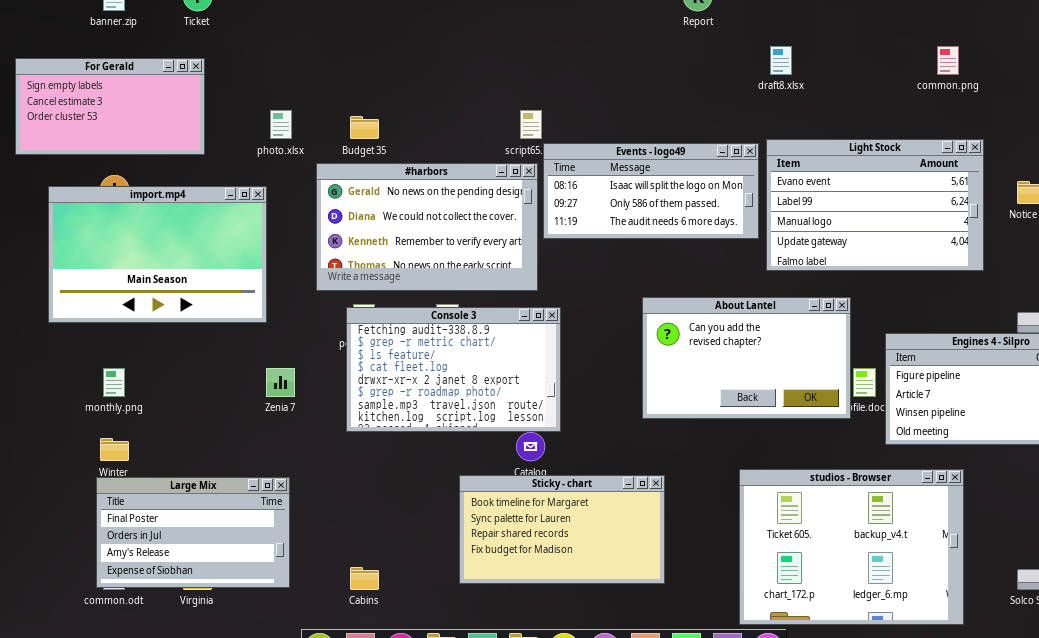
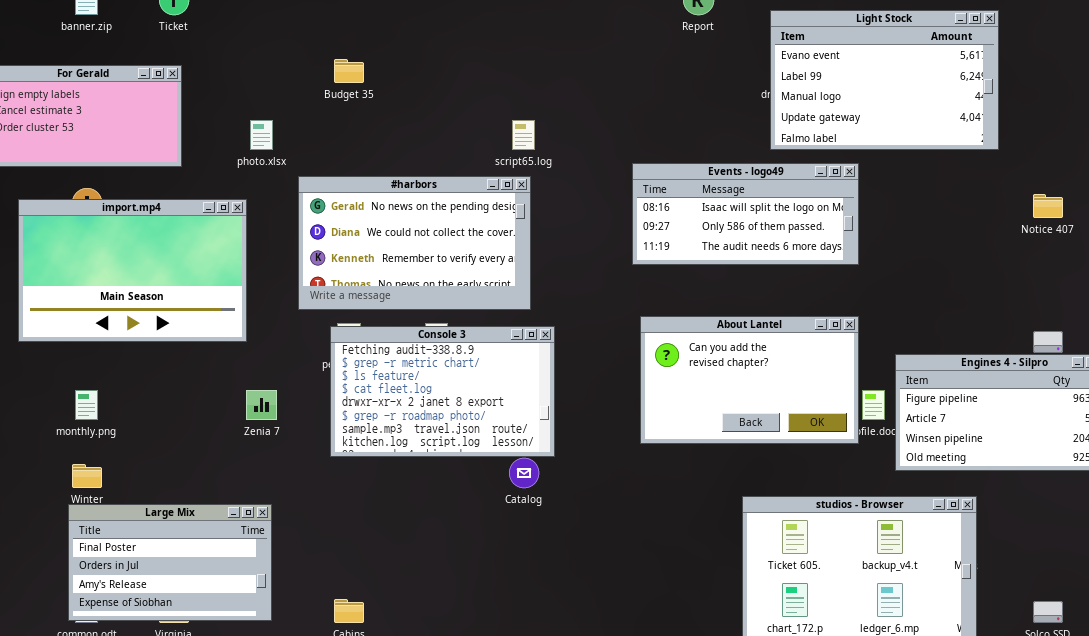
Budget 35: [350,116,379,139] -> [334,59,364,83], moved
Light Stock: [766,139,984,271] -> [770,10,999,150], moved
Events - logo49: [543,143,759,239] -> [632,163,859,265], moved
Sticky - chart: [459,475,665,584] -> none, closed

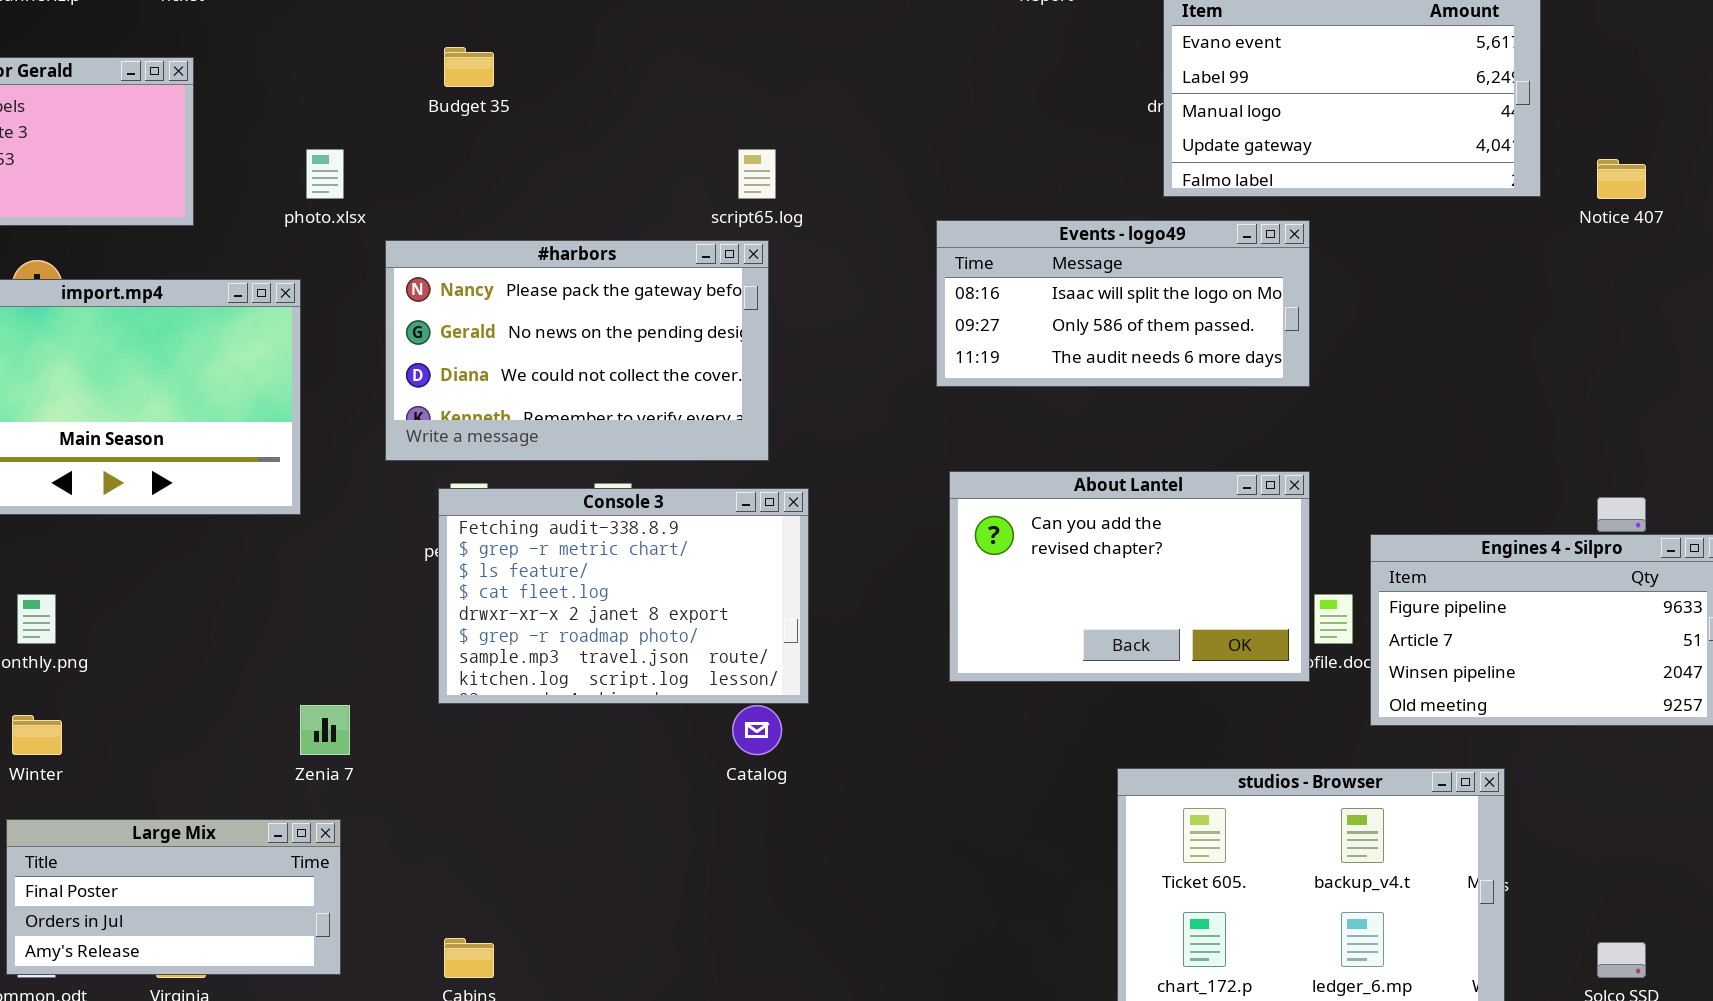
#harbors: [298,176,531,310] -> [385,240,769,461], scrolled up 1 row
Notice 407: [1033,194,1063,218] -> [1597,159,1646,199], moved
Zenia 7: [246,390,277,420] -> [300,705,350,755], moved
Large Mix: [68,504,272,621] -> [6,819,341,975], resized

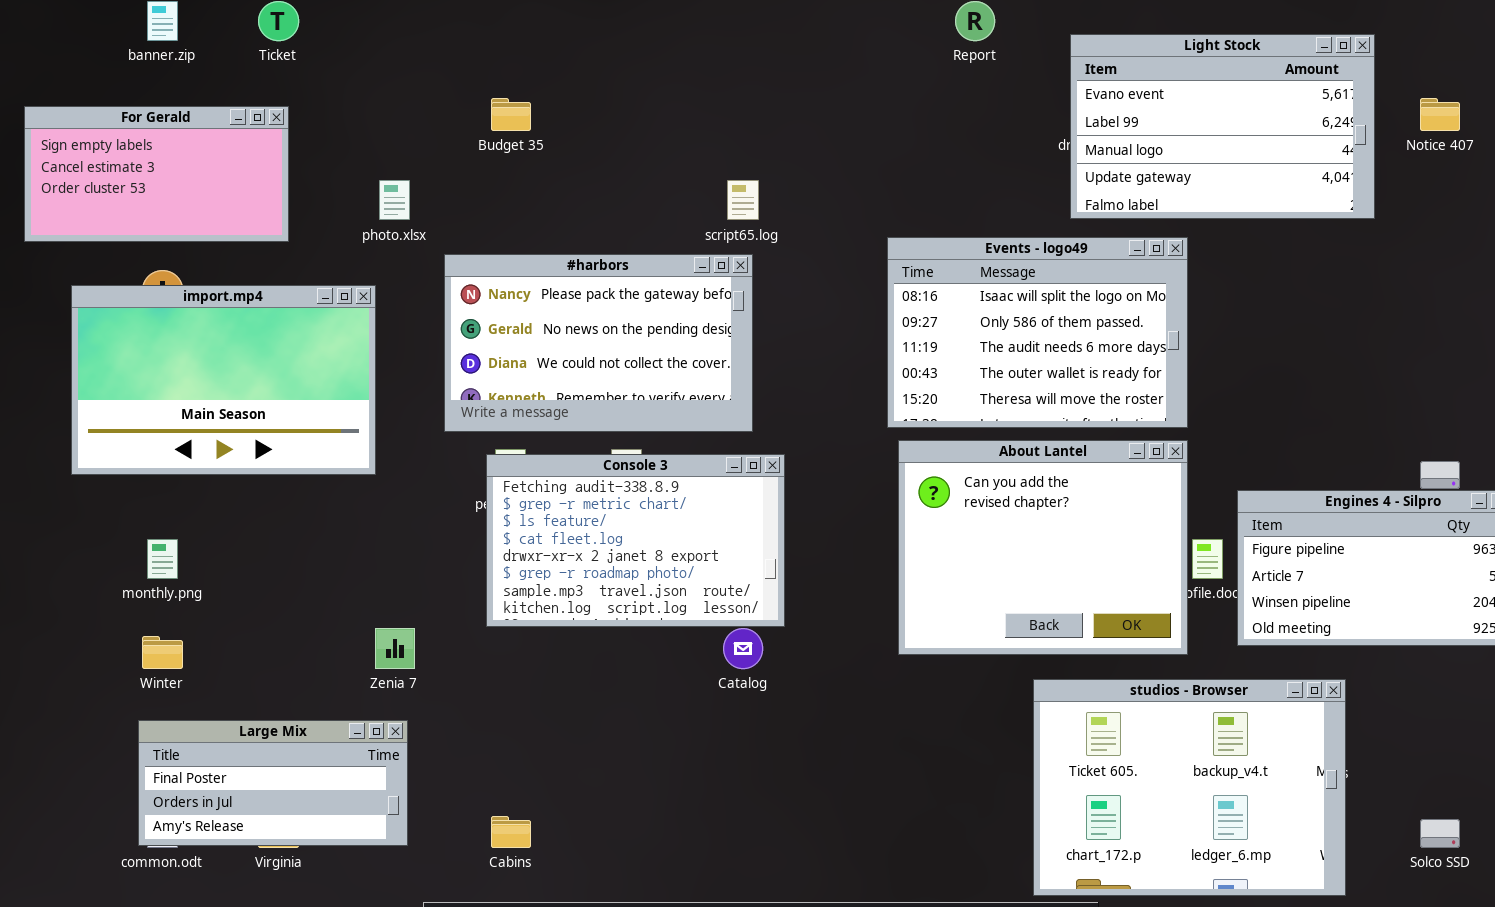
Notice 407: [1597,159,1646,199] -> [1420,98,1460,131], moved
Events - logo49: [936,220,1310,387] -> [887,237,1188,428], resized
About Lantel: [949,471,1310,682] -> [898,440,1188,655], resized

